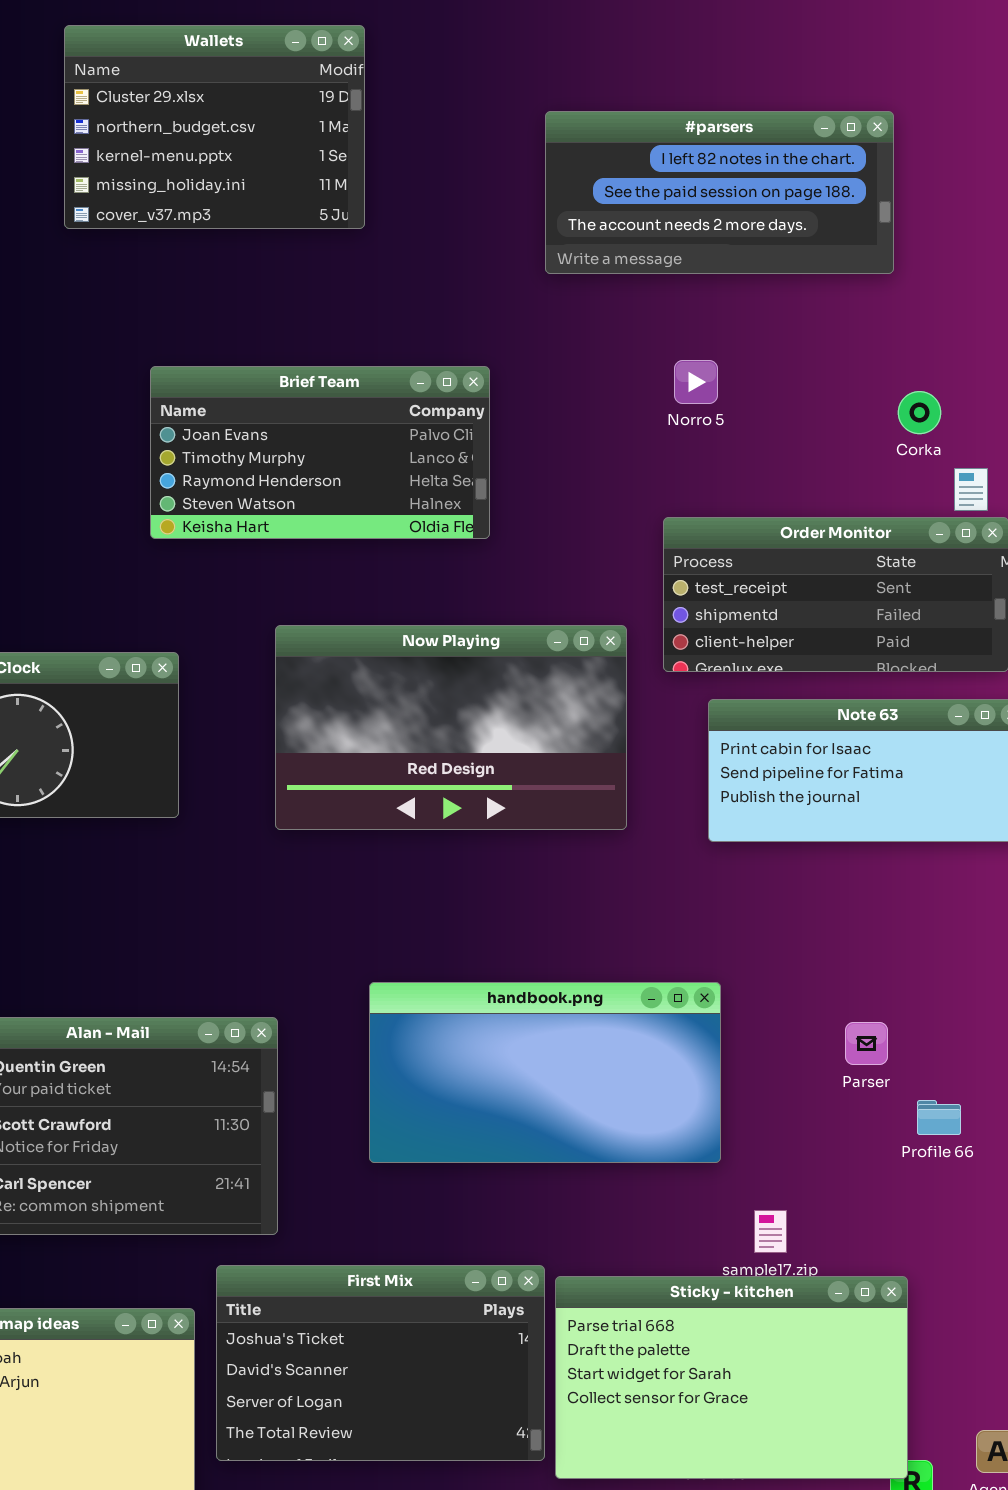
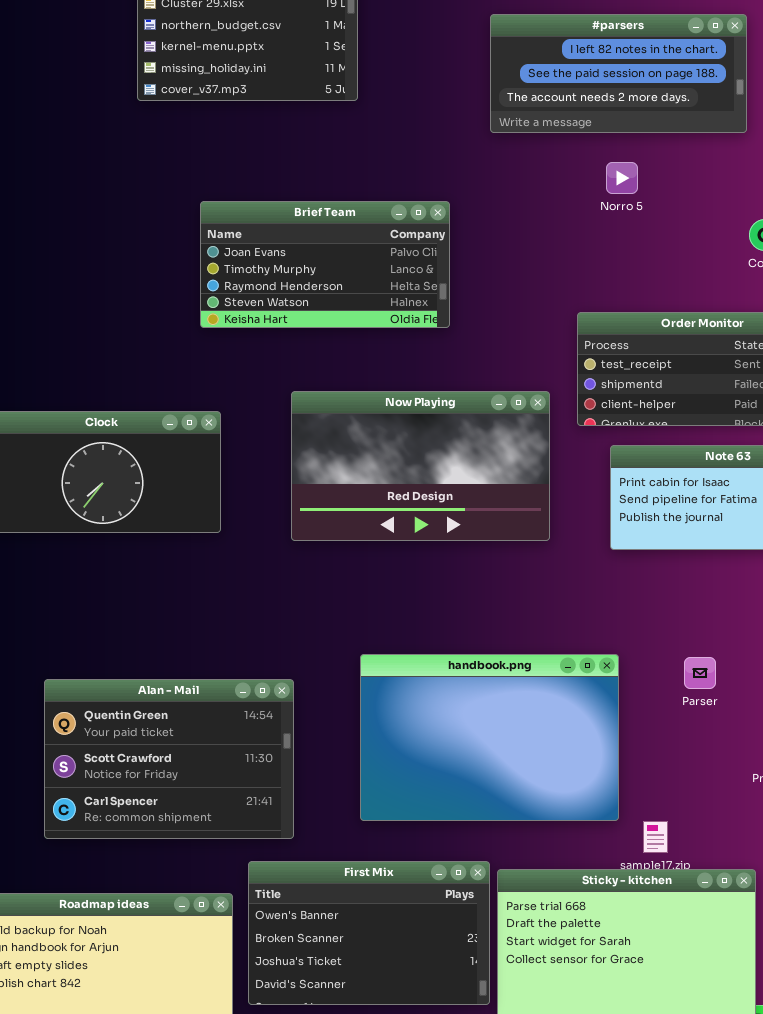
Norro 5: [674,360,718,404] -> [606,162,638,194], moved
handbook.png: [369,982,721,1163] -> [360,654,619,821], resized
Parser: [845,1022,888,1065] -> [684,657,716,689], moved
First Mix: [216,1265,545,1461] -> [248,861,490,1005], scrolled up 2 rows

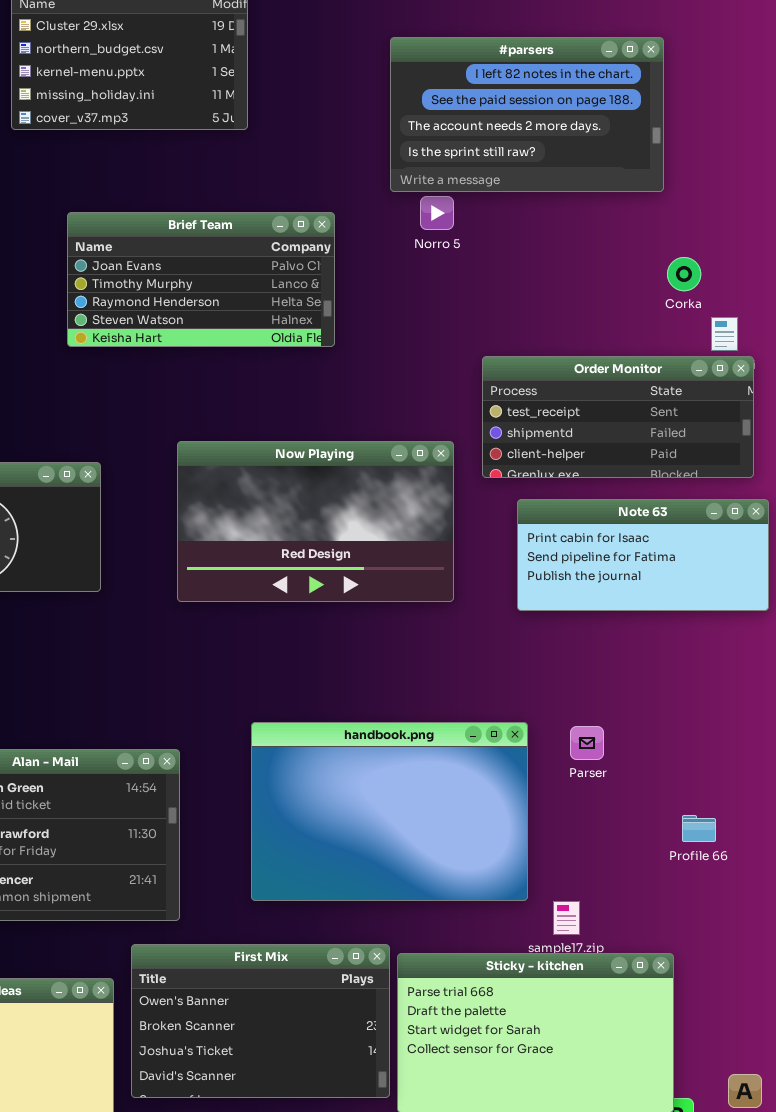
#parsers: [490,14,747,133] -> [390,37,664,192], resized
Norro 5: [606,162,638,194] -> [420,196,454,230], moved
Brief Team: [200,201,450,328] -> [67,212,335,347], moved
Parser: [684,657,716,689] -> [570,726,604,760], moved

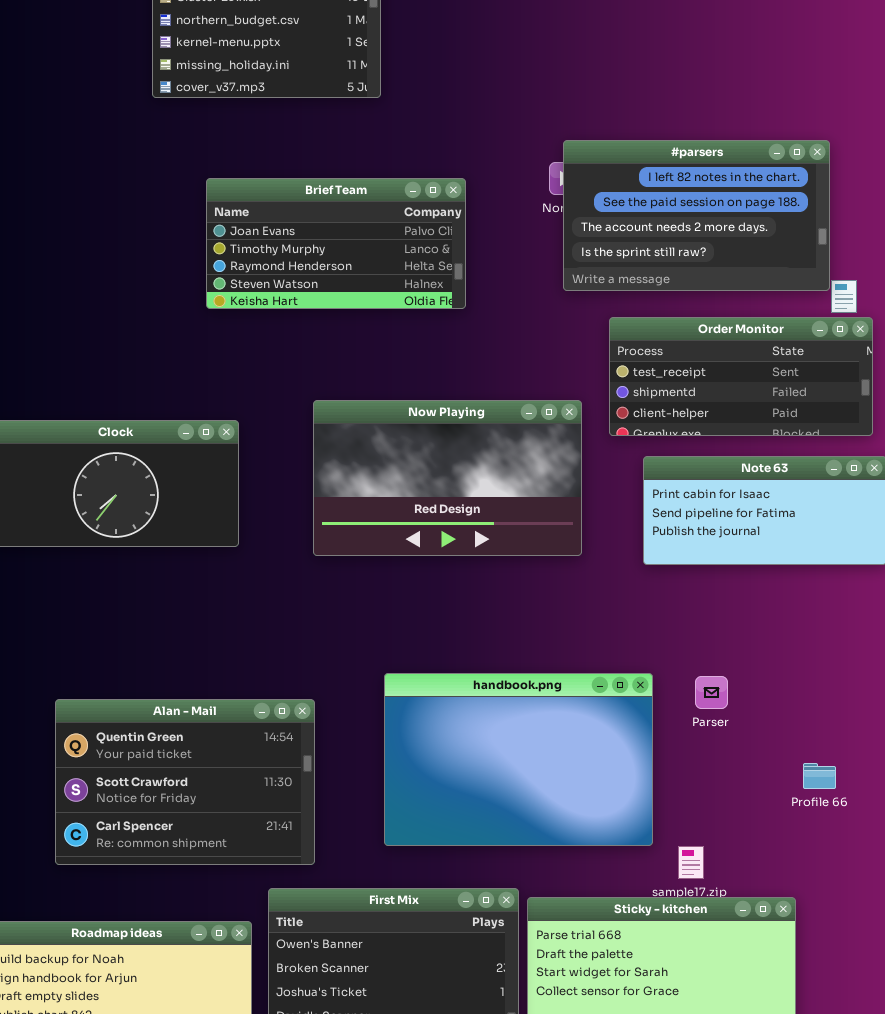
#parsers: [390,37,664,192] -> [563,140,830,291], moved

